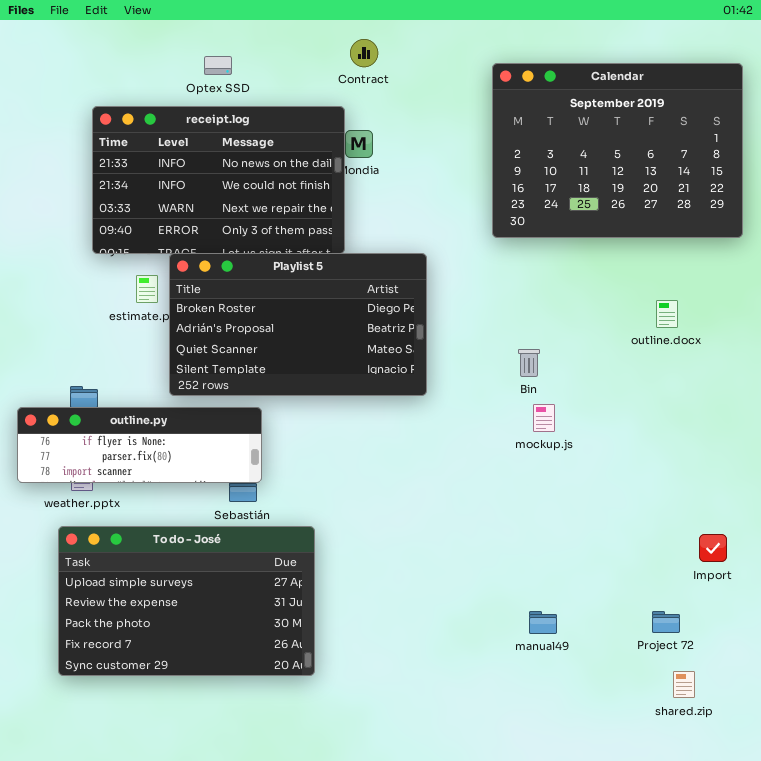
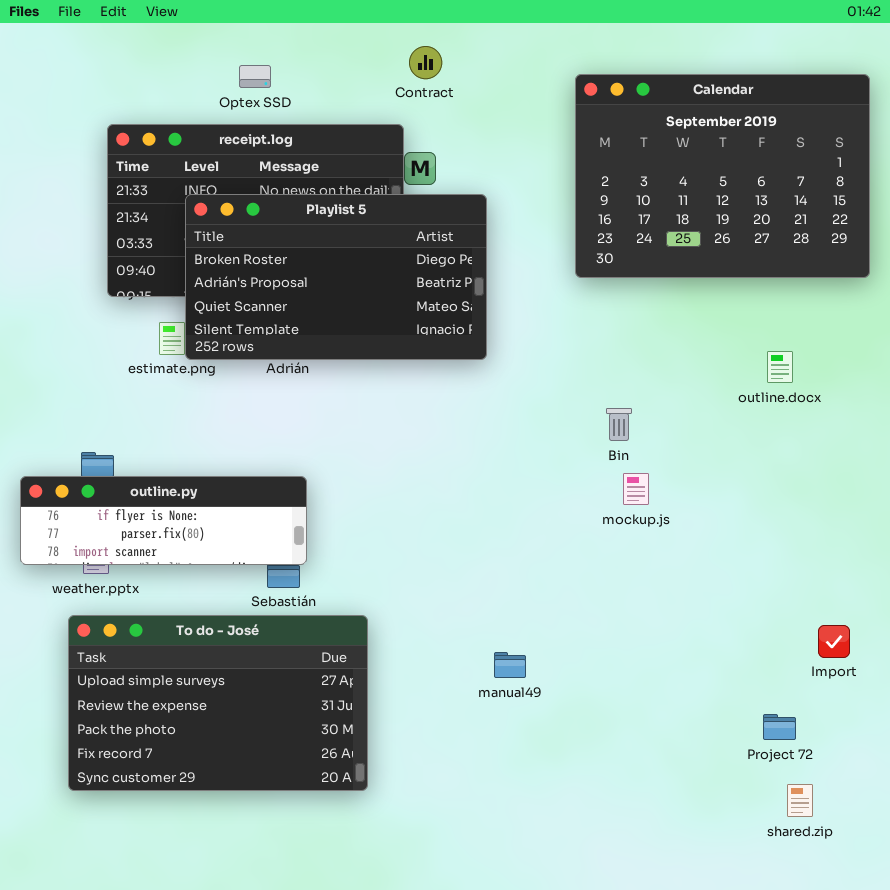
Playlist 5: [169,253,427,396] -> [185,194,487,360], moved
manual49: [529,611,557,634] -> [494,652,526,678], moved

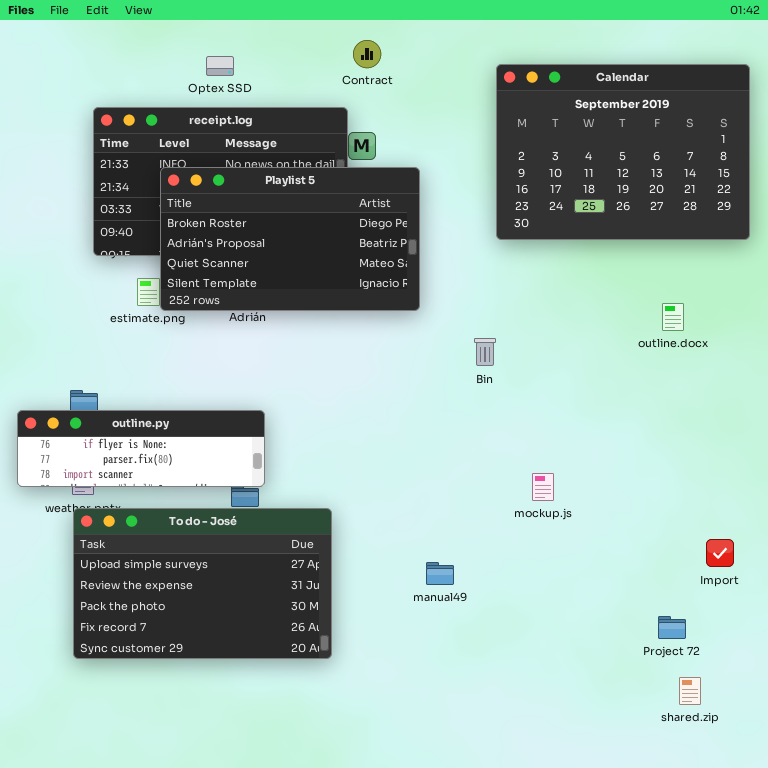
Bin: [606,408,632,441] -> [474,338,496,366], moved
mockup.js: [623,473,649,505] -> [532,473,554,501], moved
To do - José: [68,615,368,791] -> [73,508,332,659], moved

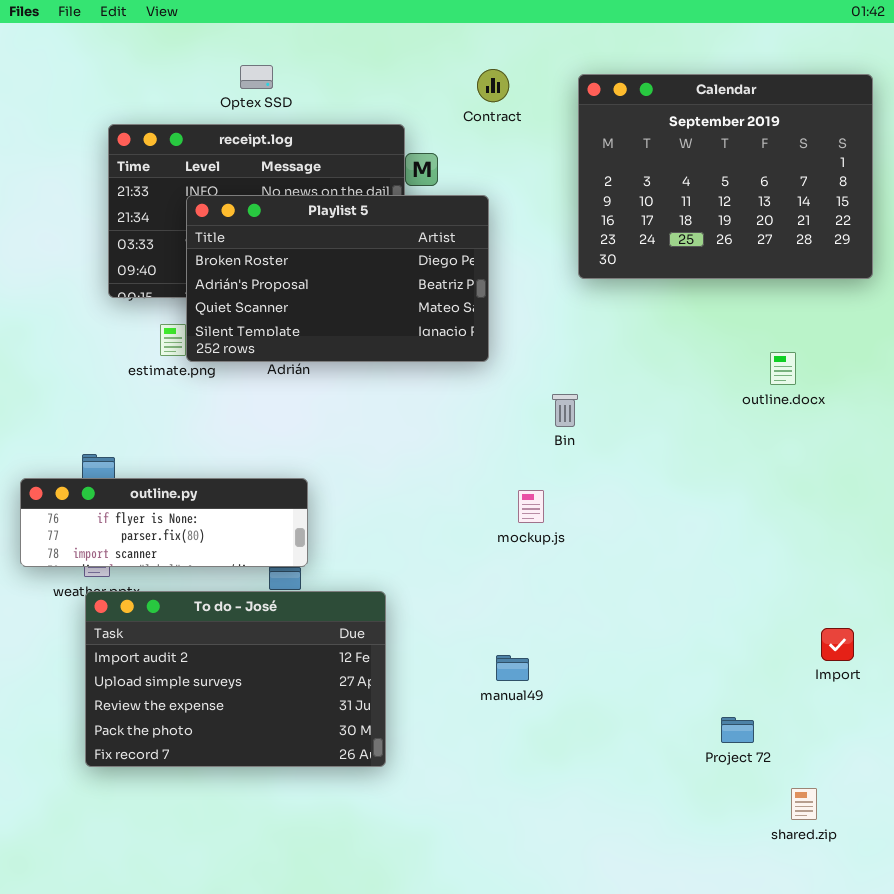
Contract: [353,40,381,68] -> [477,69,509,102], moved
mockup.js: [532,473,554,501] -> [518,490,544,523], moved
To do - José: [73,508,332,659] -> [85,591,386,767], scrolled up 1 row
Project 72: [658,616,686,639] -> [721,717,754,743], moved

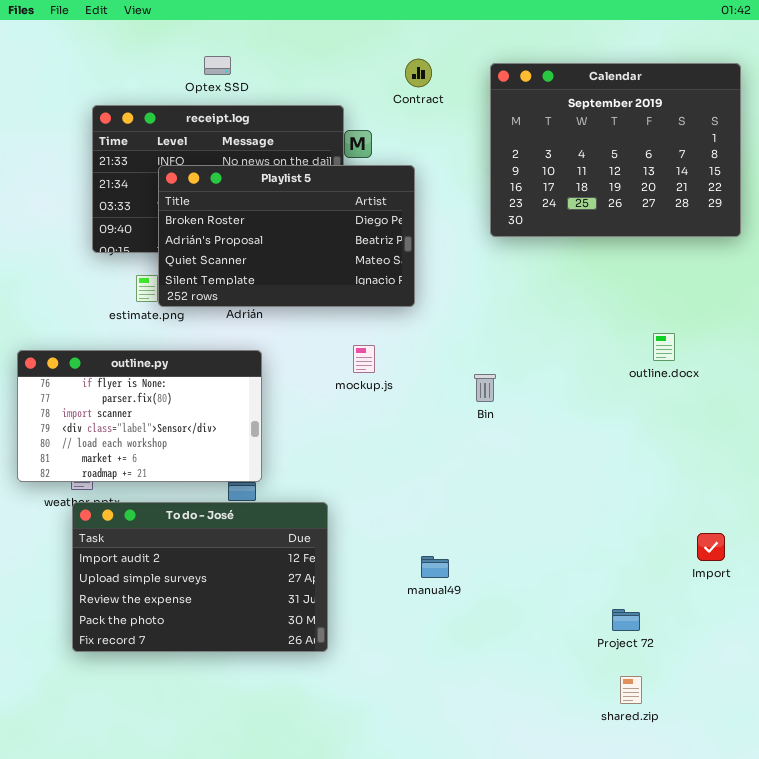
outline.docx: [770,352,796,385] -> [653,333,675,361], moved
Bin: [552,394,578,427] -> [474,374,496,402], moved
outline.py: [20,478,308,567] -> [17,350,262,482], resized
mockup.js: [518,490,544,523] -> [353,345,375,373], moved
shared.zip: [791,788,817,820] -> [620,676,642,704], moved

